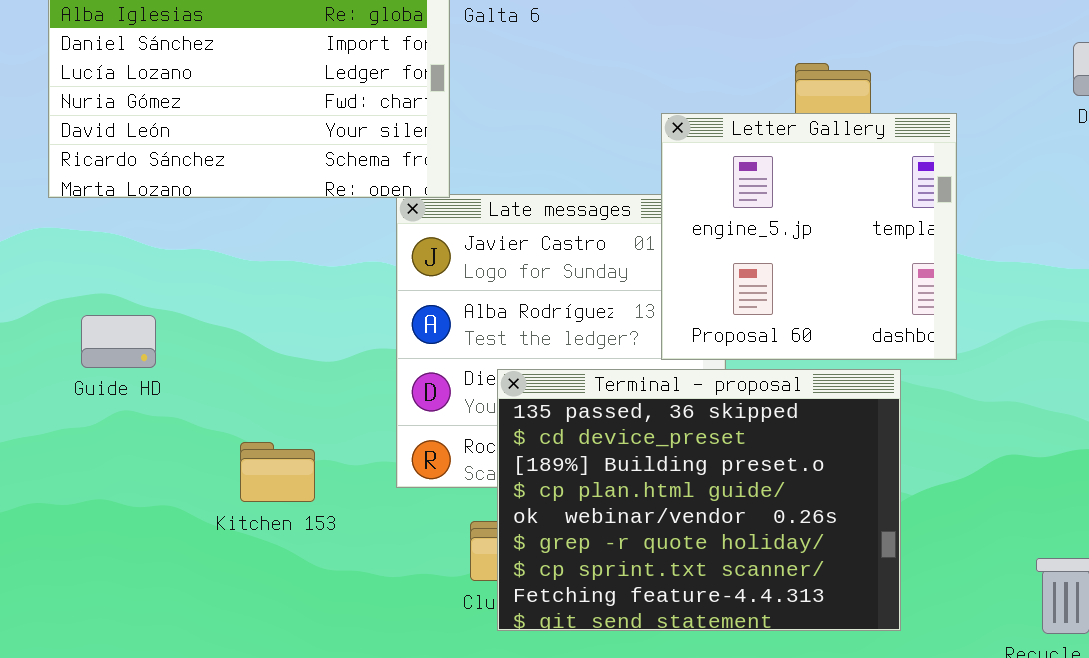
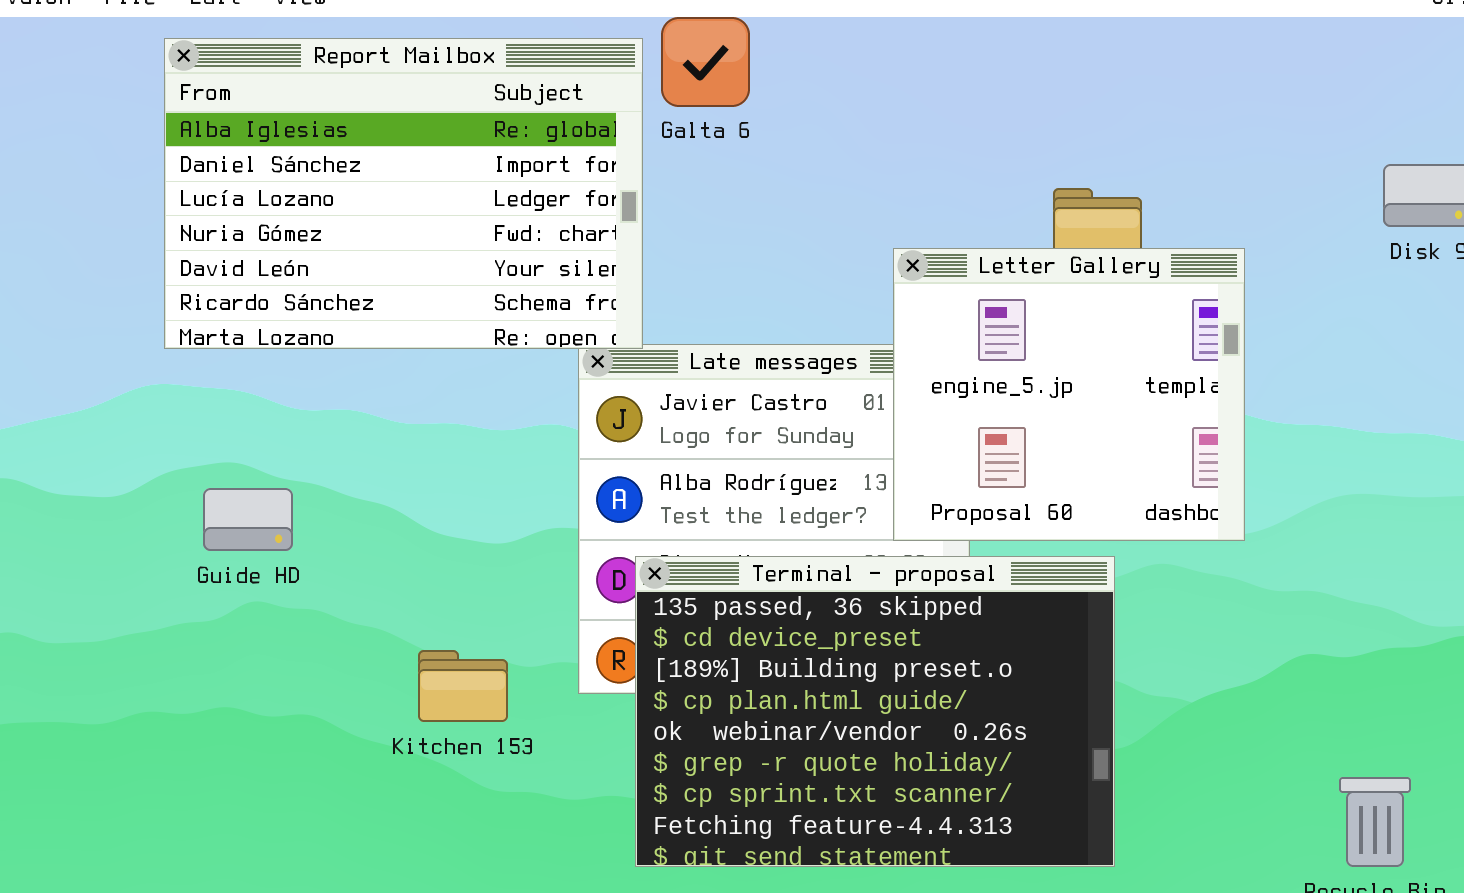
Terminal - proposal: [497,369,901,631] -> [635,556,1115,867], moved
Kitchen 153: [240,442,315,502] -> [418,650,508,722], moved

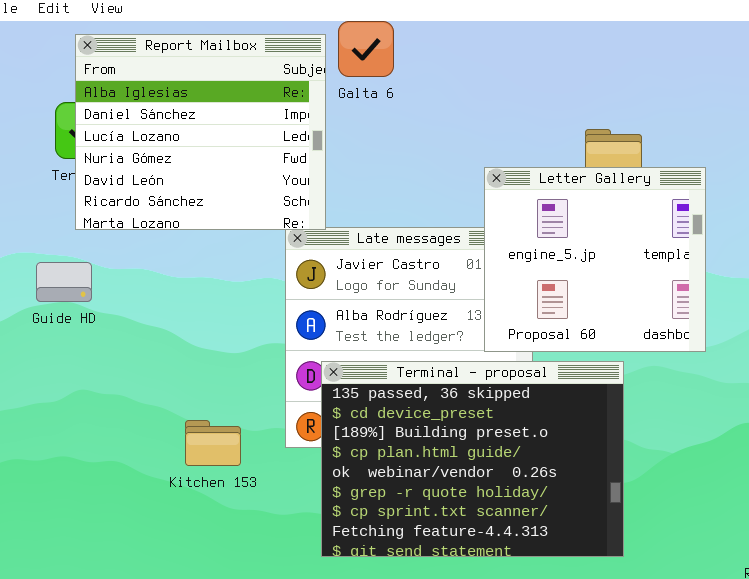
Report Mailbox: [164,38,643,349] -> [75,34,326,230], resized
Guide HD: [203,488,293,551] -> [36,262,92,302], moved

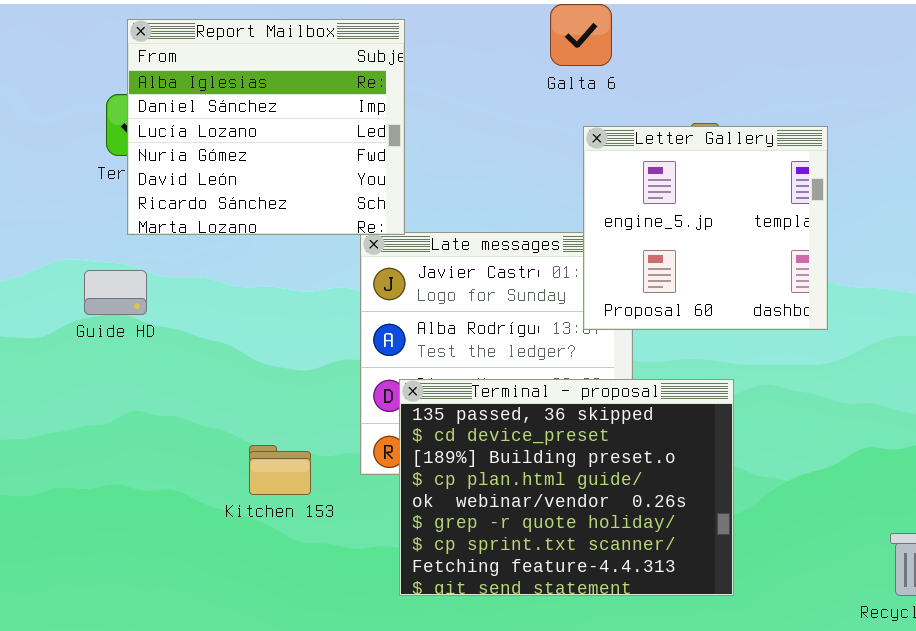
Galta 6: [338,21,394,77] -> [550,4,612,66], moved
Letter Gallery: [484,167,706,352] -> [583,126,828,330], moved

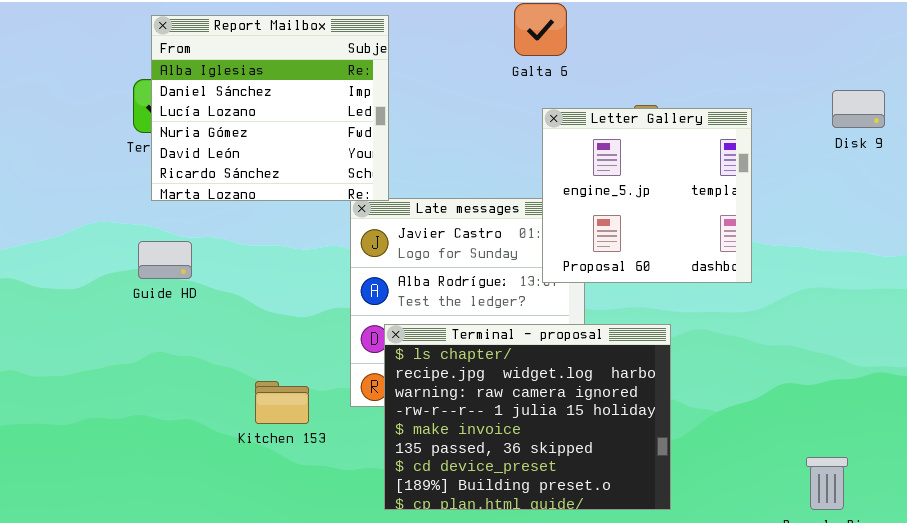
Guide HD: [84,270,147,315] -> [138,241,192,279], moved
Terminal - proposal: [399,379,734,596] -> [384,324,671,510], scrolled up 5 rows

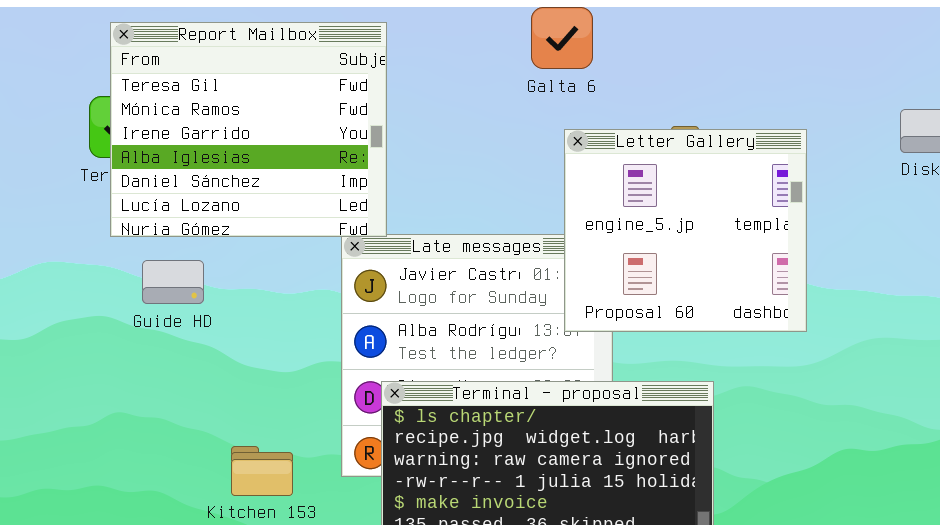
Report Mailbox: [151,15,389,201] -> [110,22,387,237], scrolled up 3 rows
Guide HD: [138,241,192,279] -> [142,260,204,304], moved

